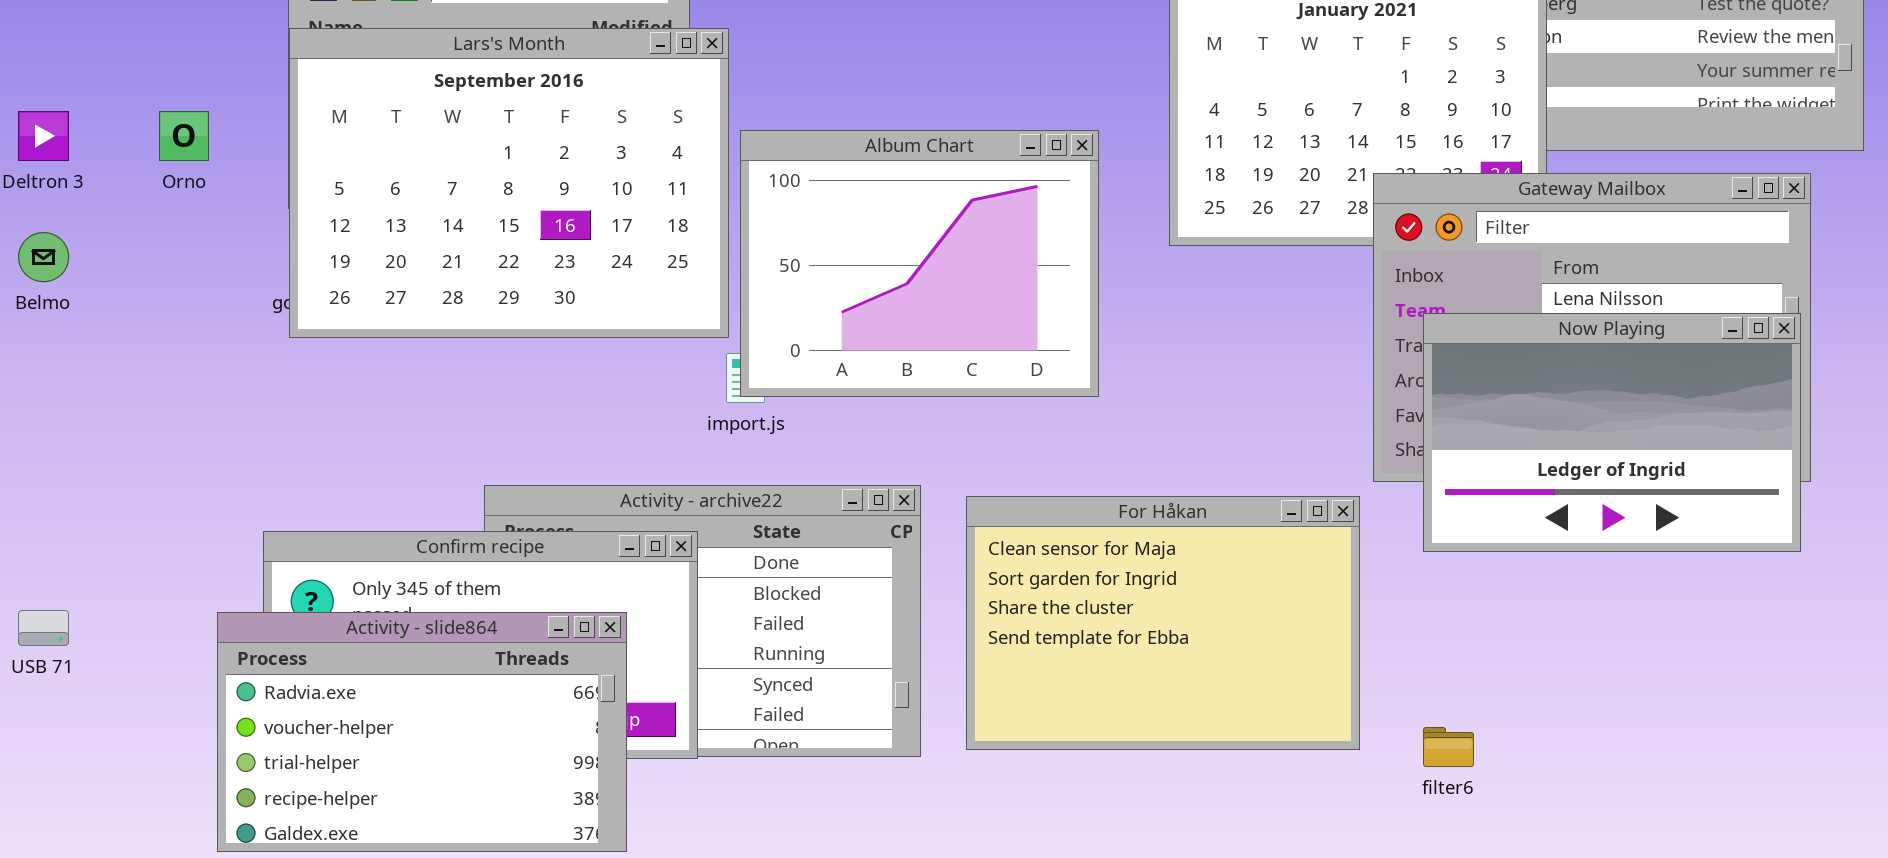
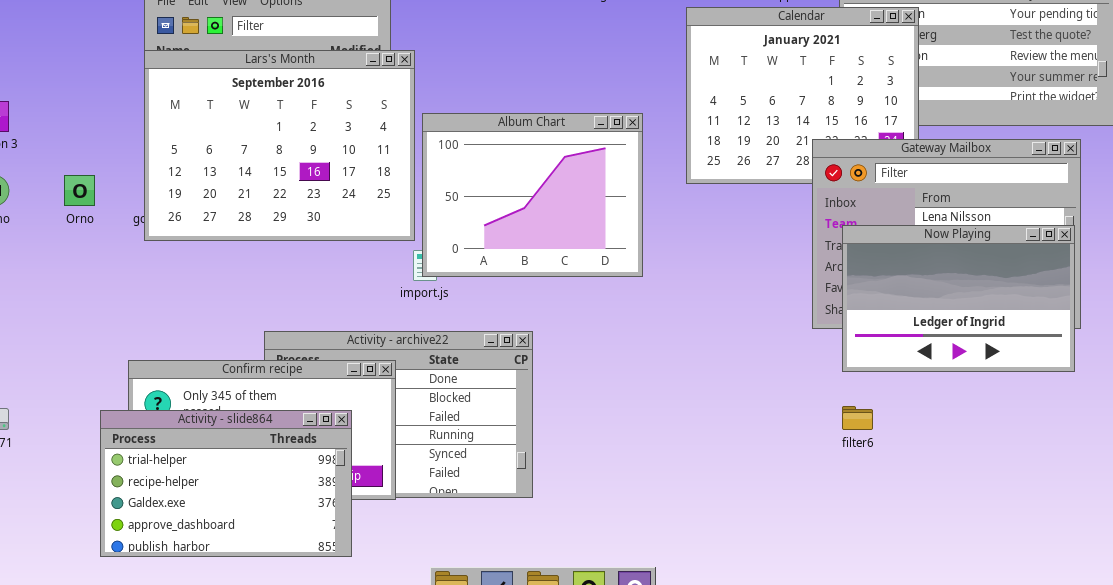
Orno: [159,111,209,161] -> [64,175,95,206], moved
For Håkan: [966,496,1360,750] -> none, closed
Activity - slide864: [217,612,627,852] -> [100,410,352,557], scrolled down 2 rows
filter6: [1423,727,1474,767] -> [842,406,873,430], moved

